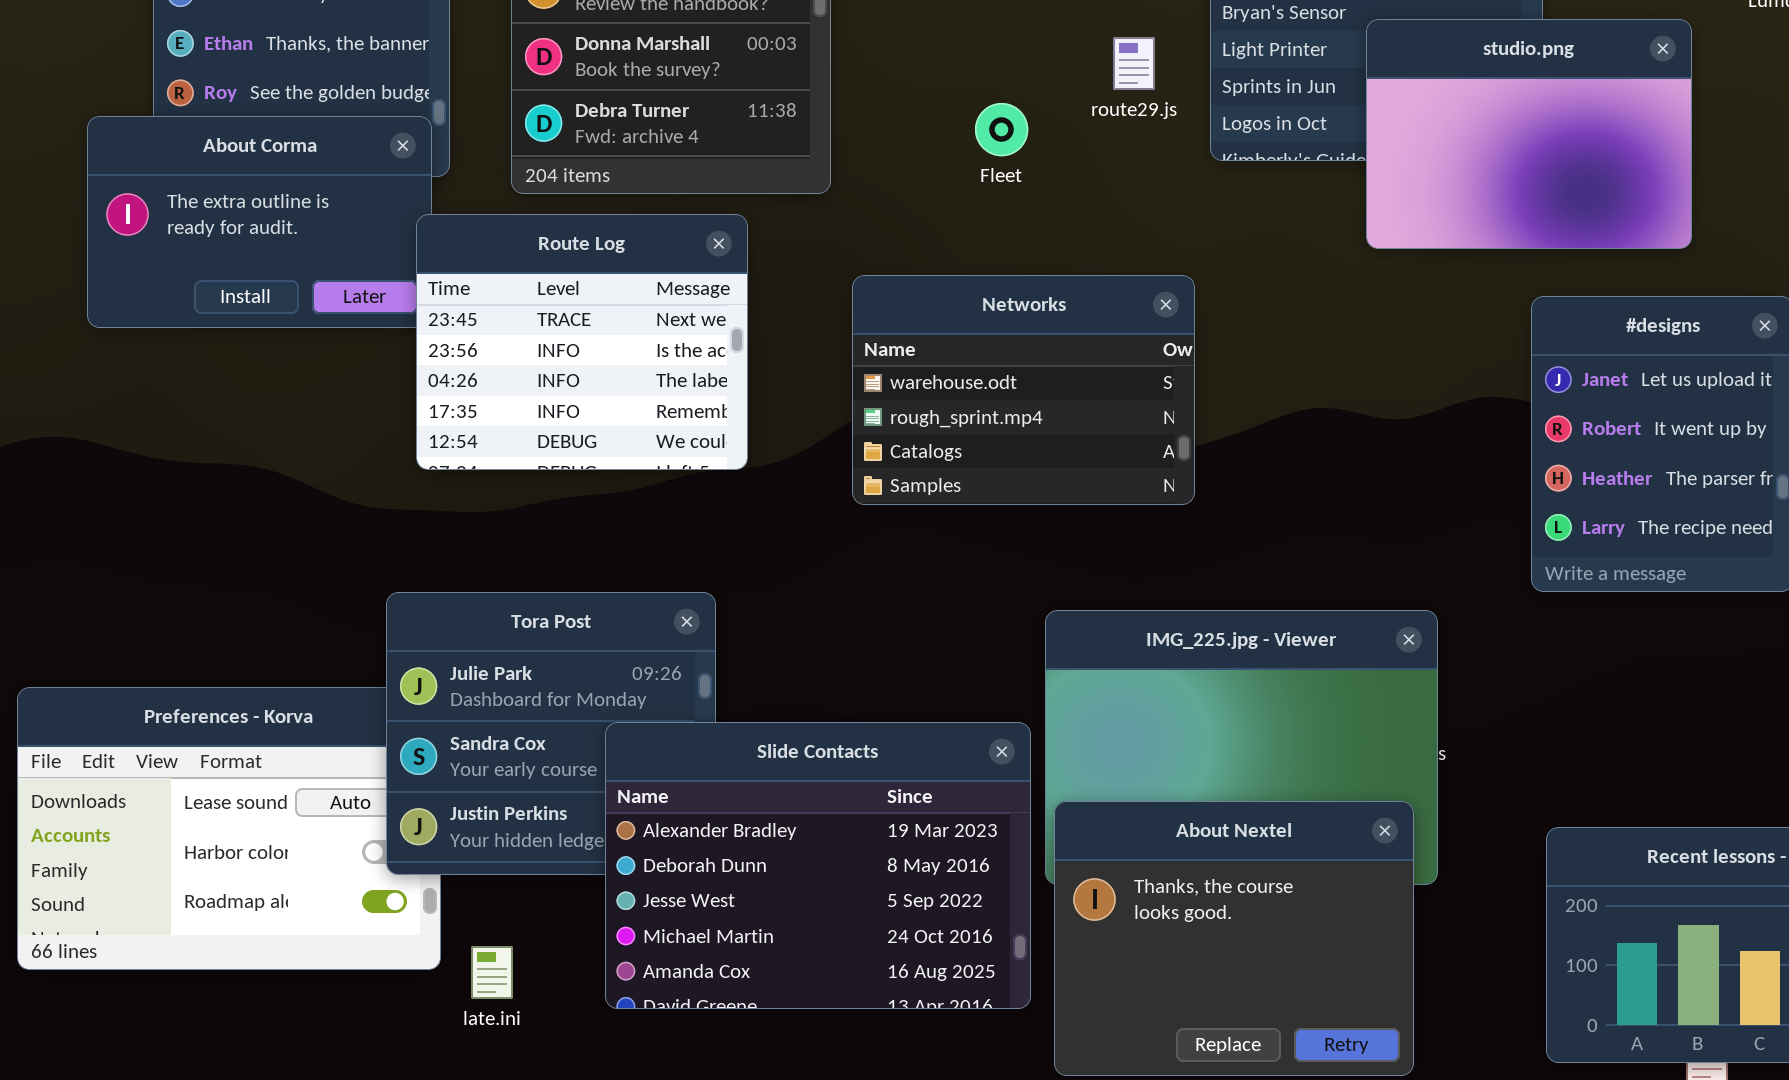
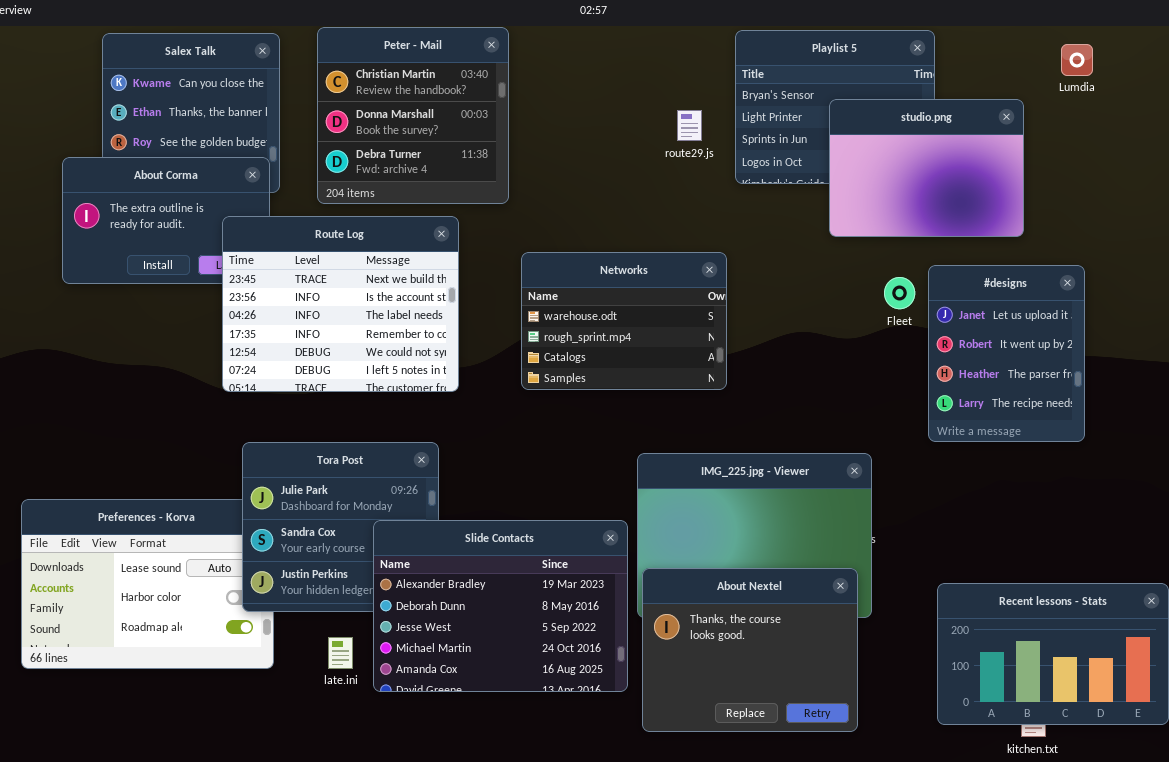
Fleet: [975,103,1028,156] -> [884,277,915,309], moved
Route Log: [416,214,748,470] -> [222,216,459,392], resized
late.ini: [471,946,513,999] -> [328,637,353,669], moved

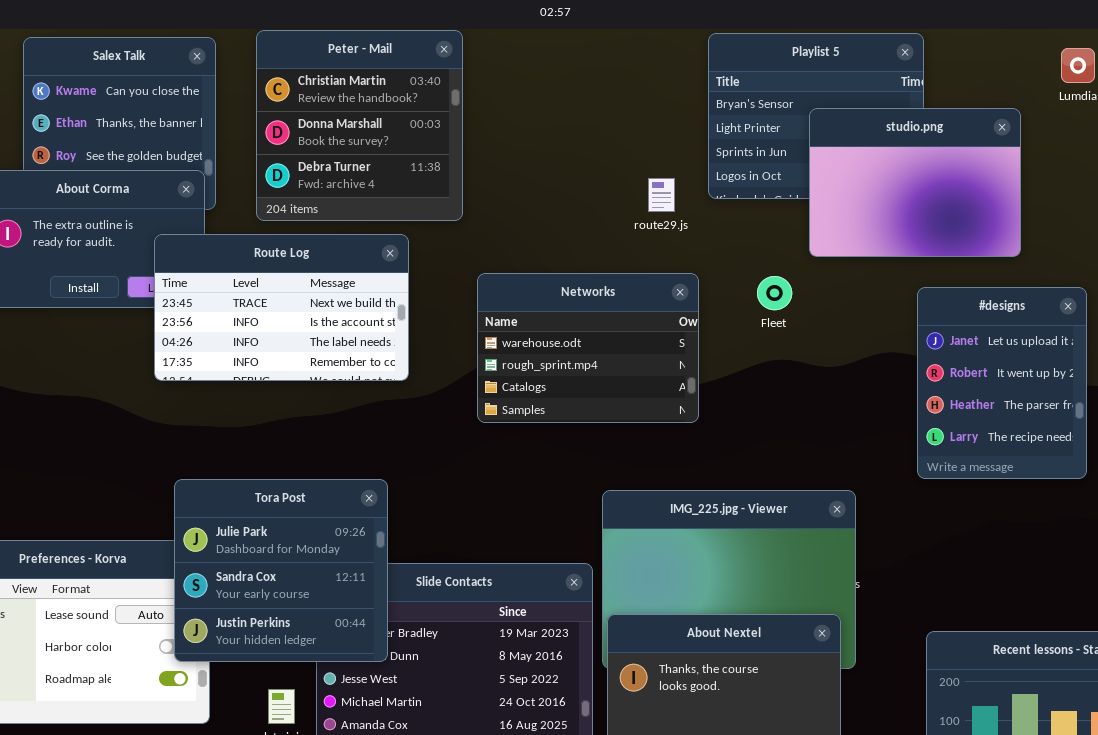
route29.js: [677,110,702,141] -> [648,178,675,212], moved
Route Log: [222,216,459,392] -> [154,234,409,381], resized
Fleet: [884,277,915,309] -> [757,276,792,310], moved
Tora Post: [242,442,439,612] -> [174,479,388,662], raised

